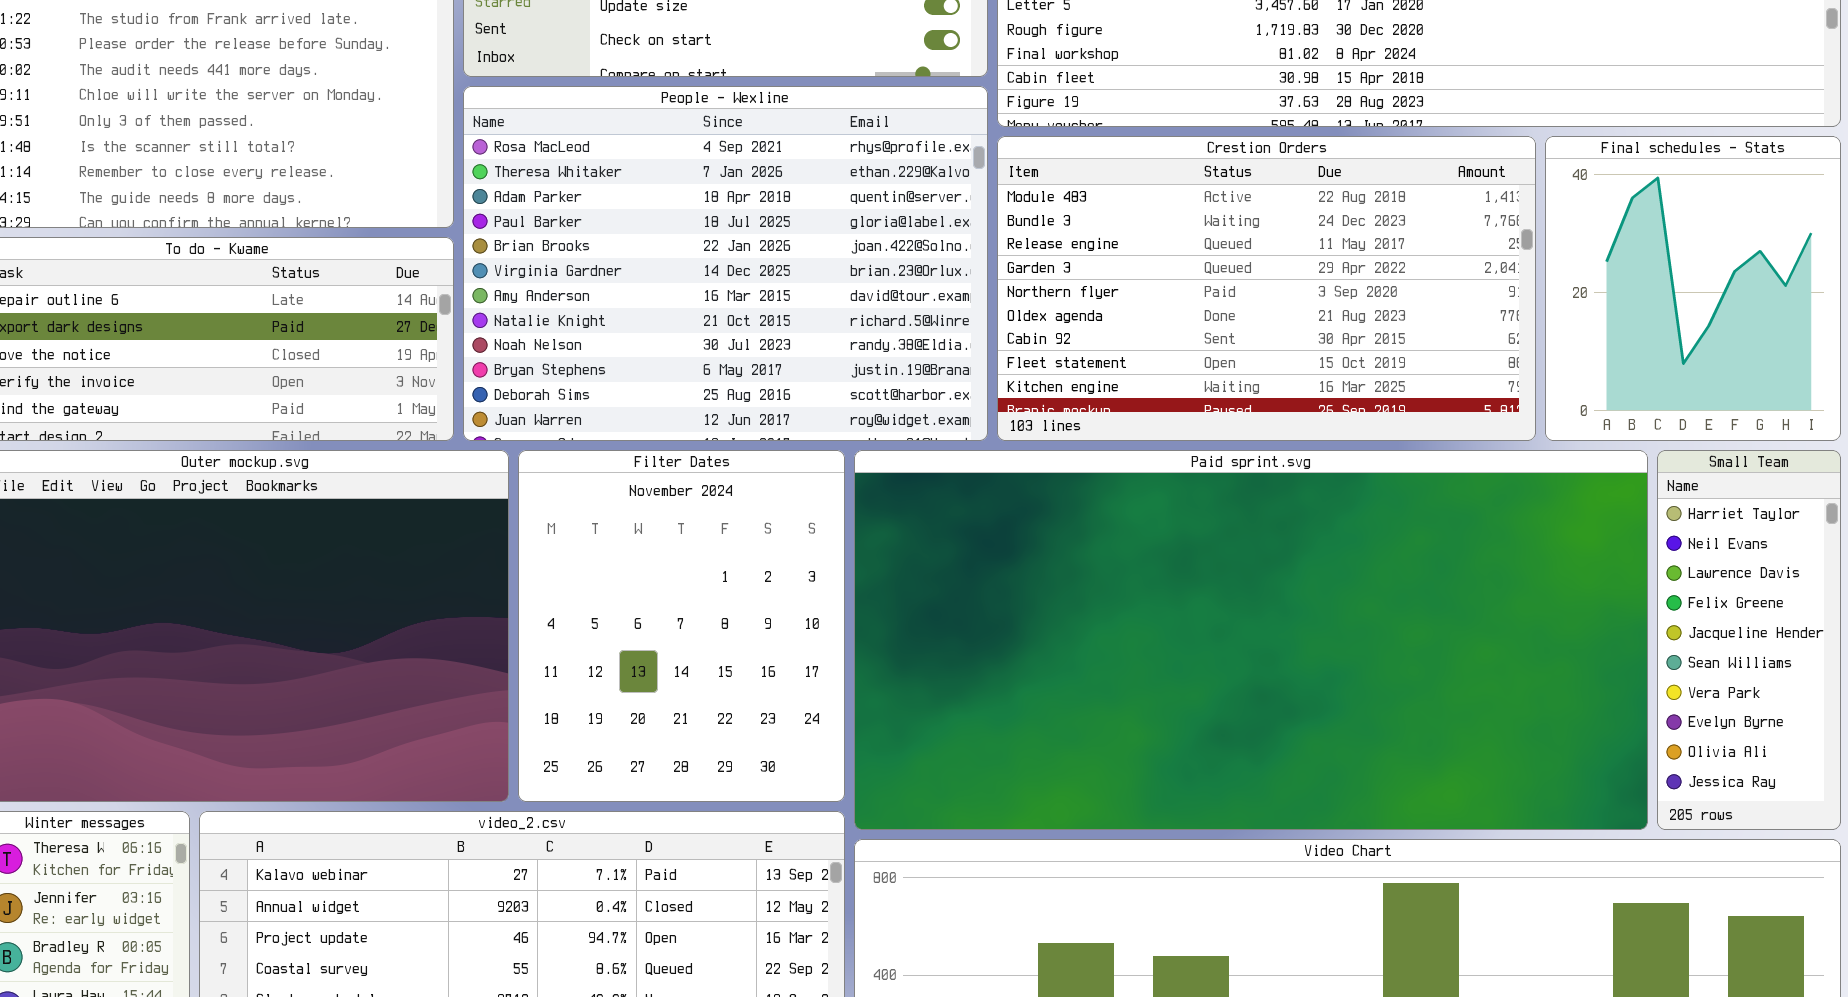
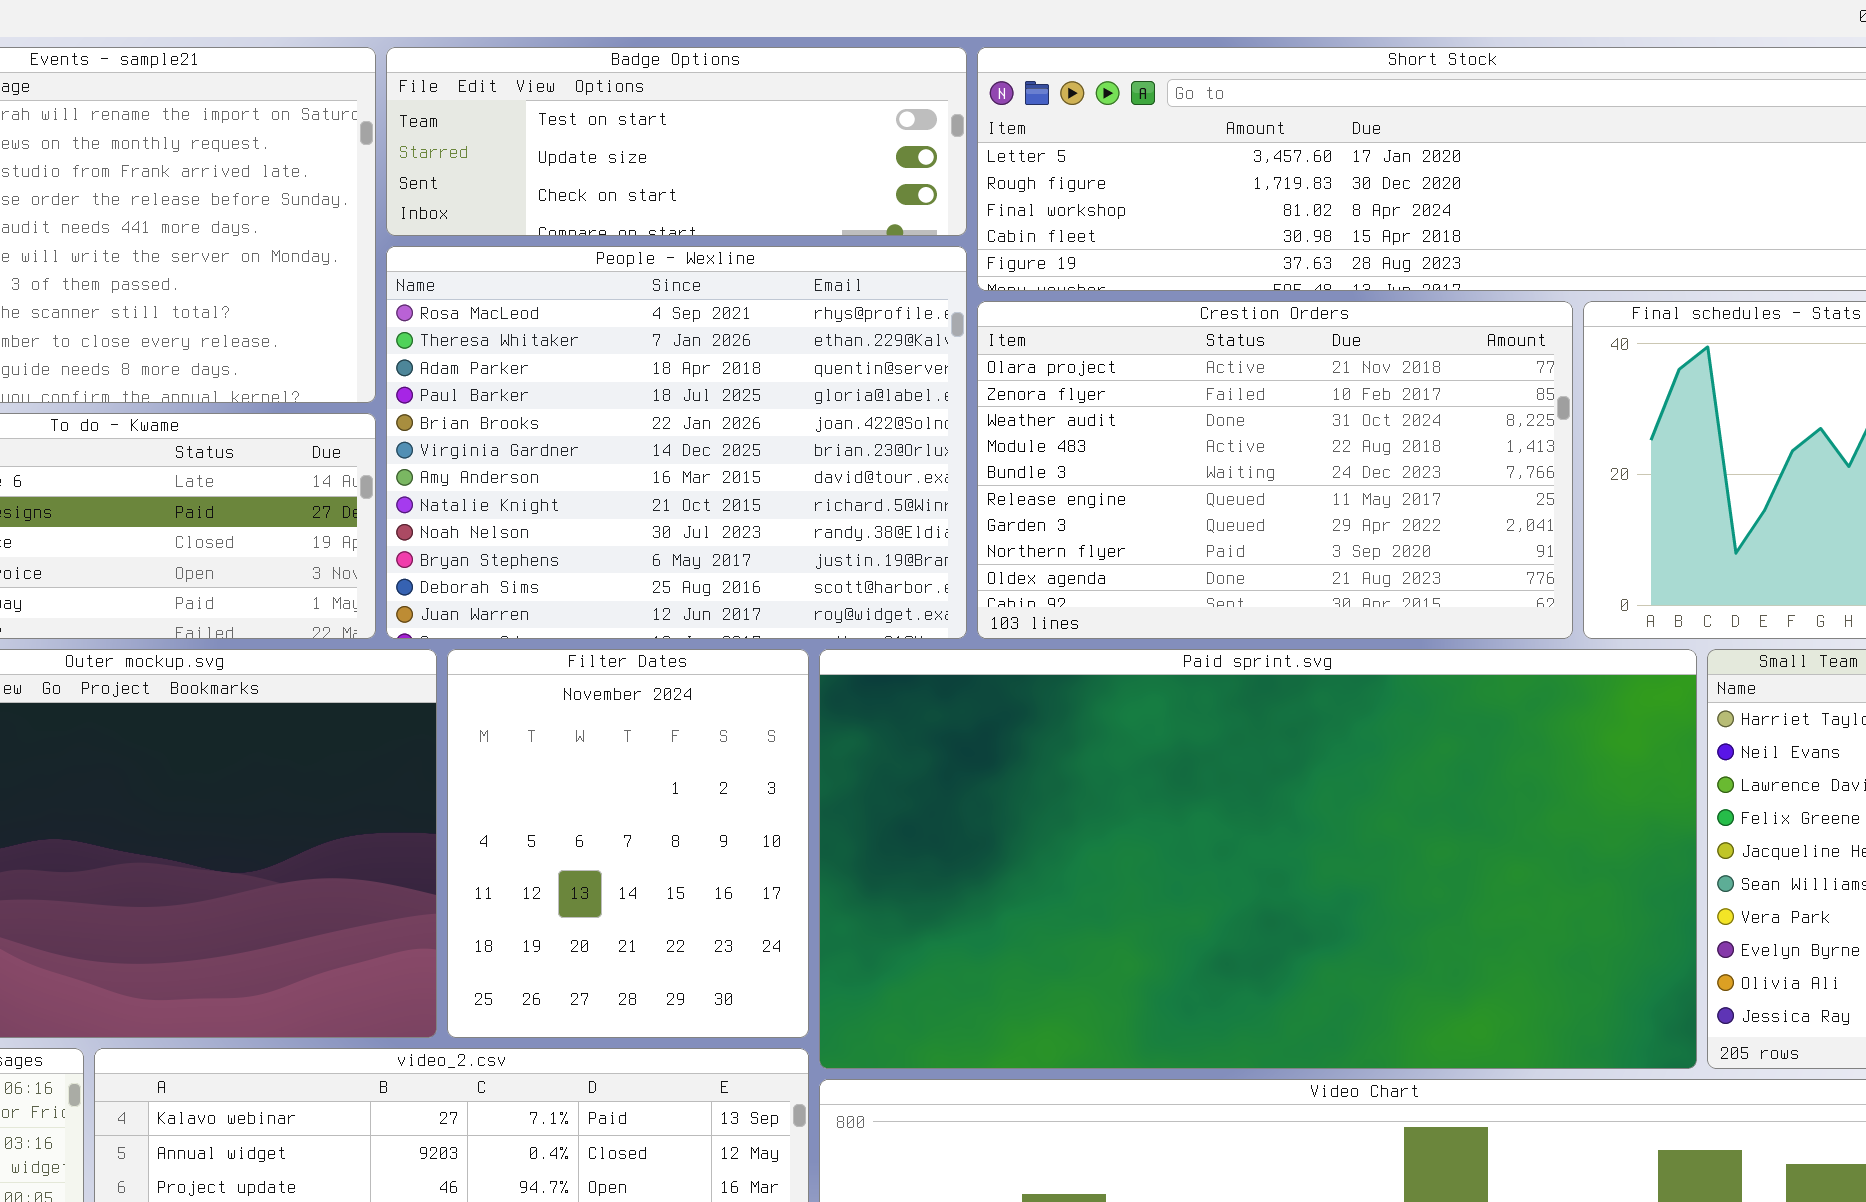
Crestion Orders: [997,136,1536,441] -> [977,301,1573,639], scrolled up 3 rows

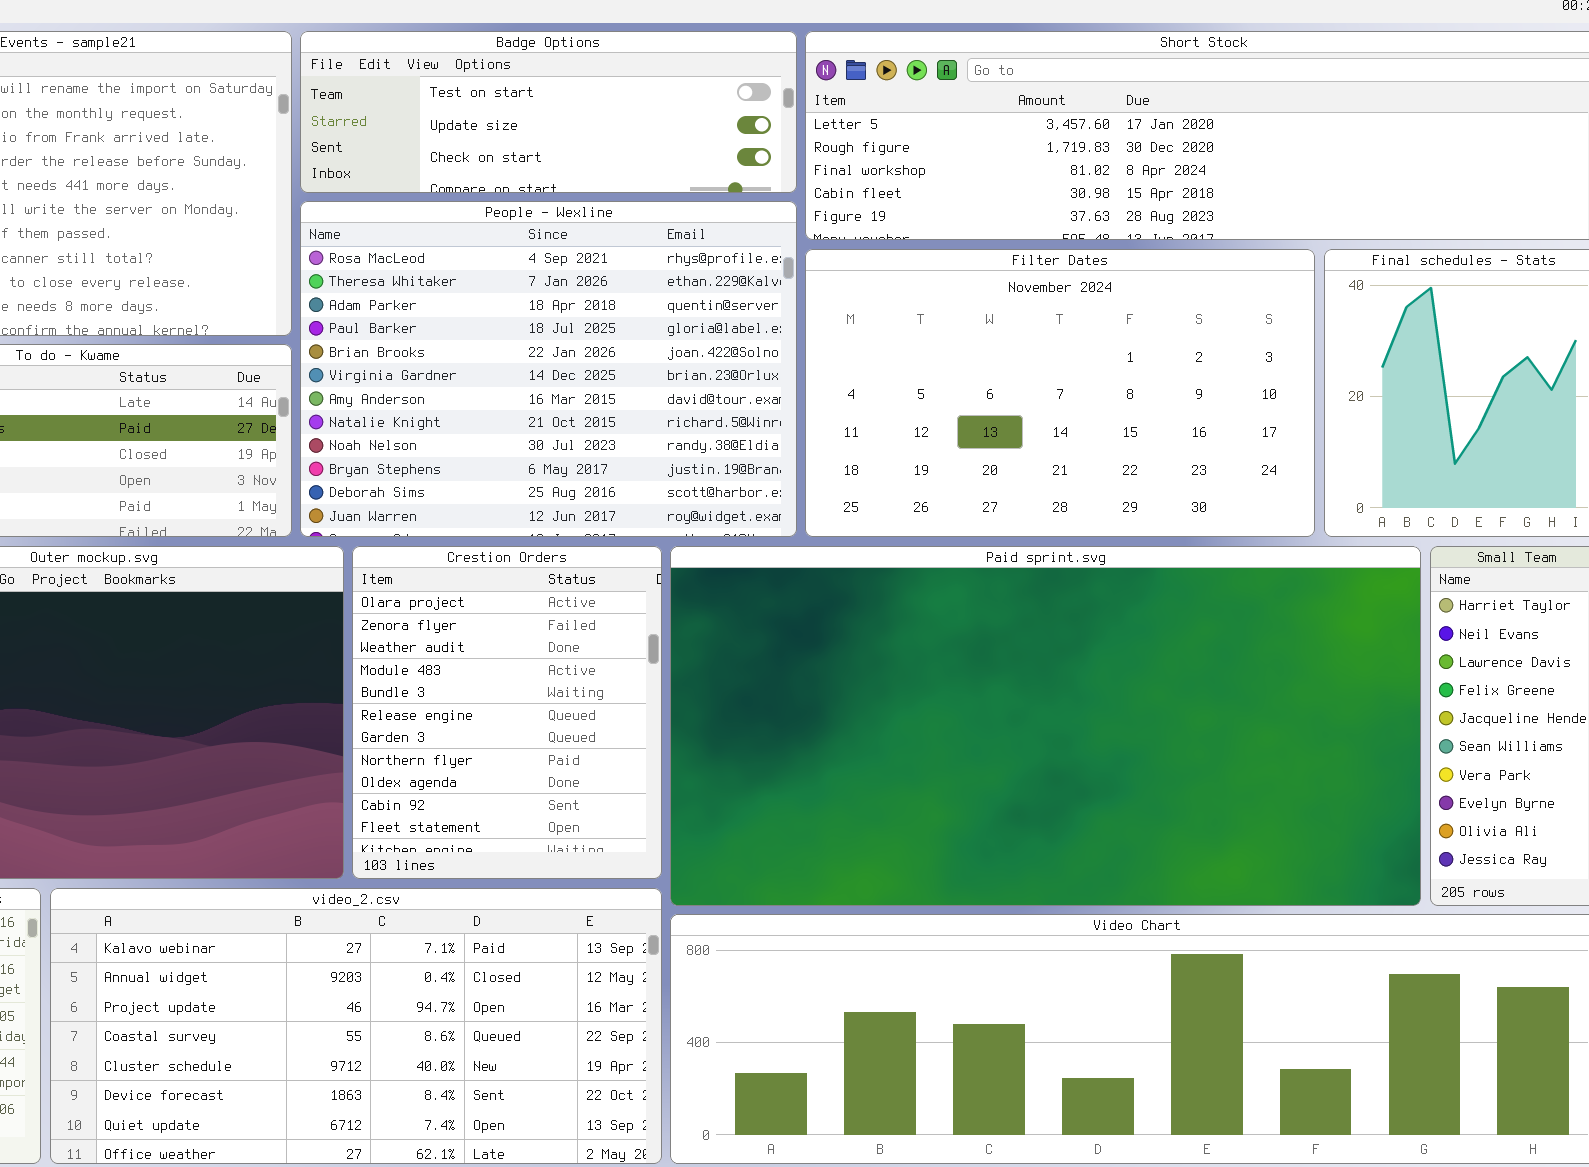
Crestion Orders: [977,301,1573,639] -> [352,546,662,879], moved, resized
Filter Dates: [447,649,809,1038] -> [805,249,1315,537], moved, resized

